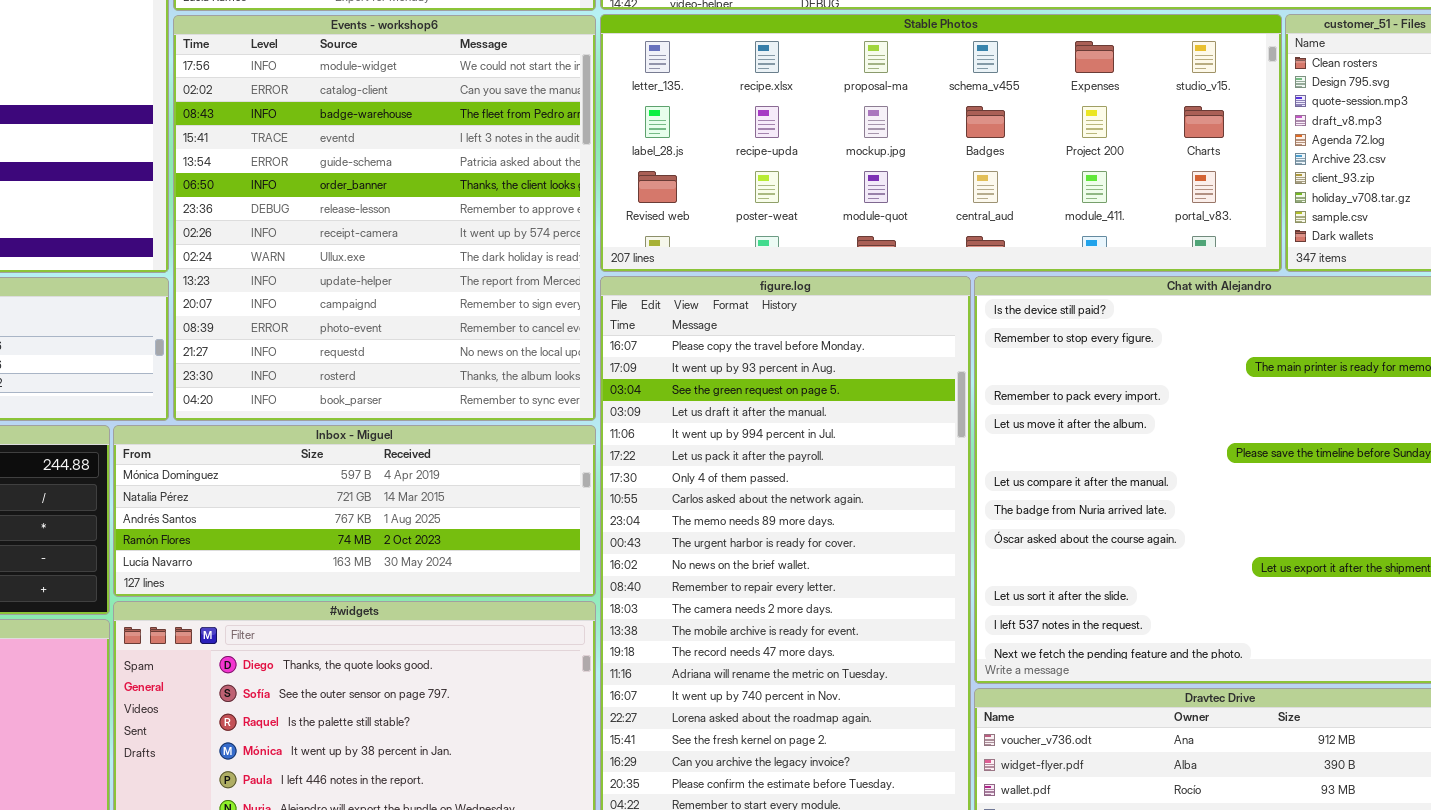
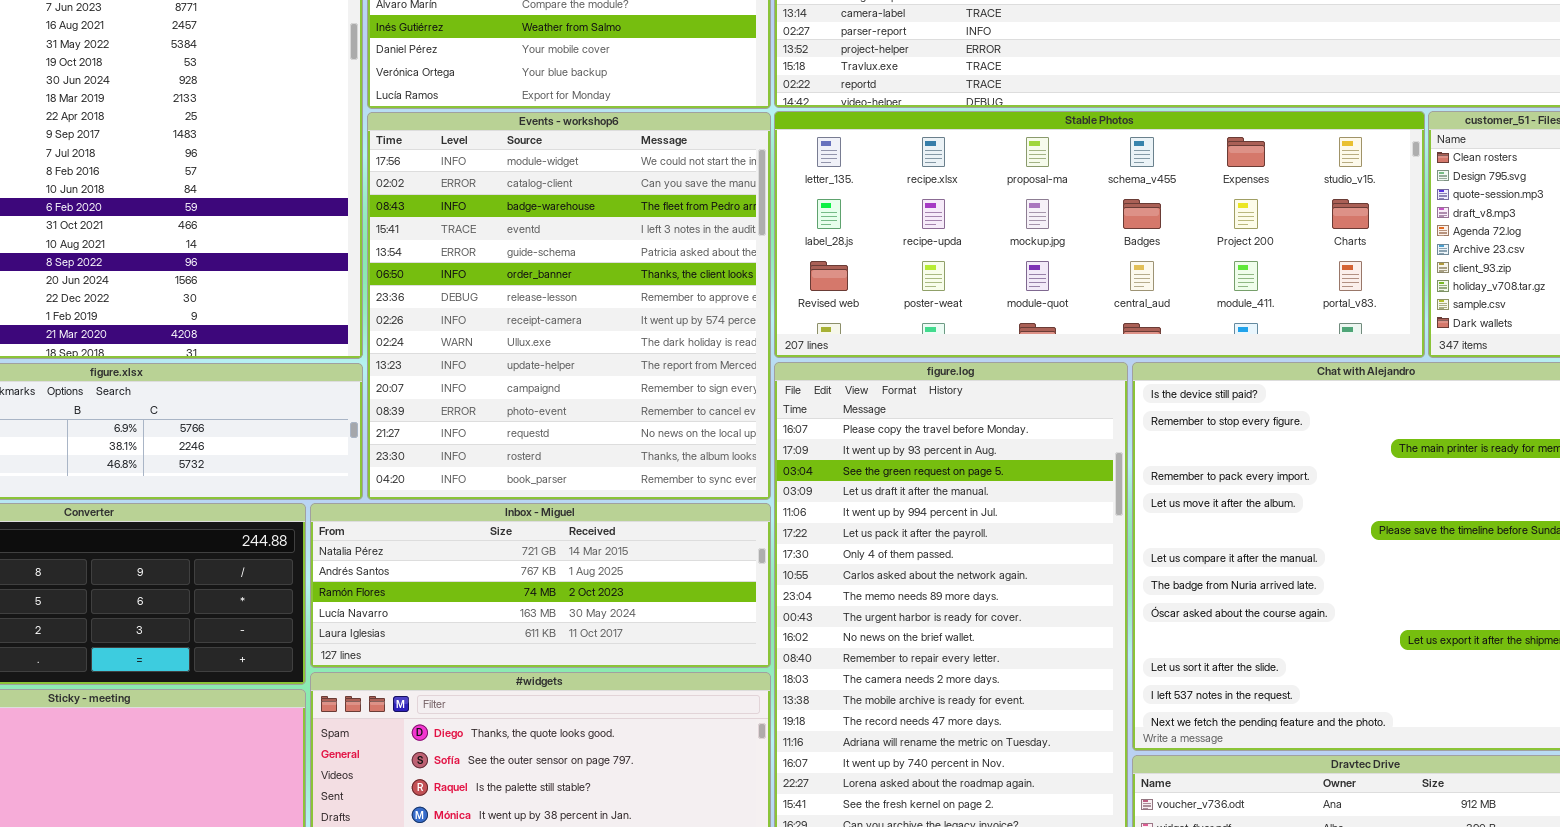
Inbox - Miguel: [113,425,596,597] -> [310,503,771,668], scrolled down 1 row

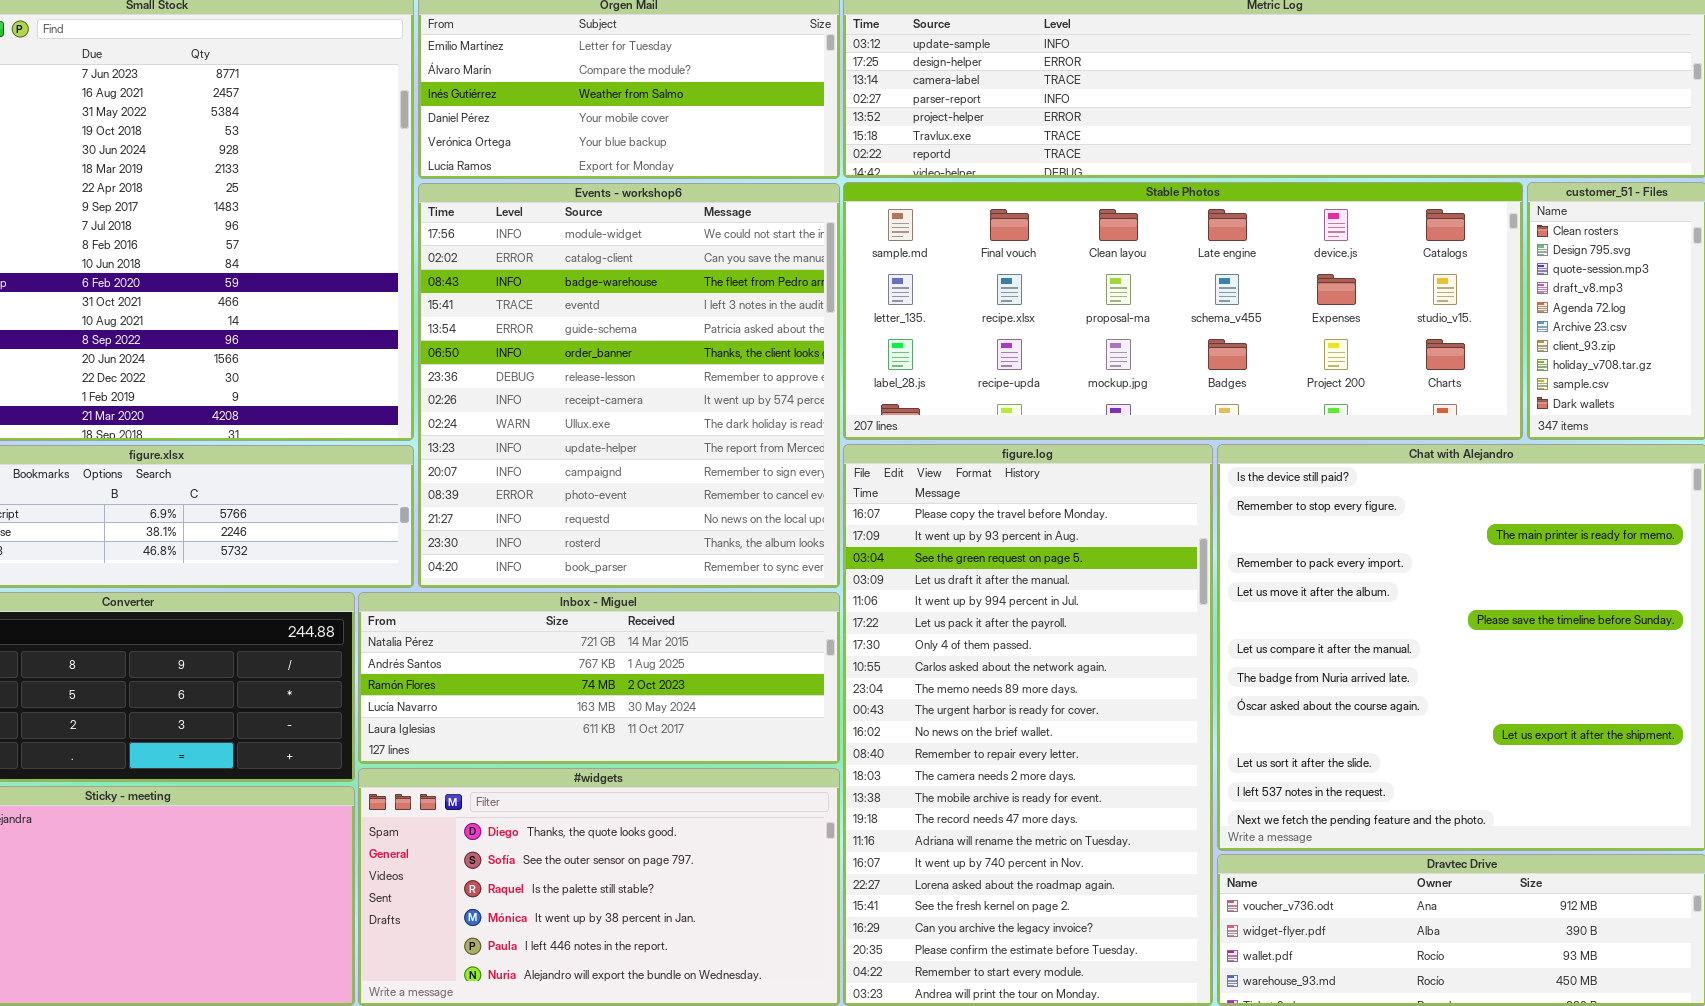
Stable Photos: [774,111,1425,358] -> [843,182,1523,440], scrolled up 1 row

